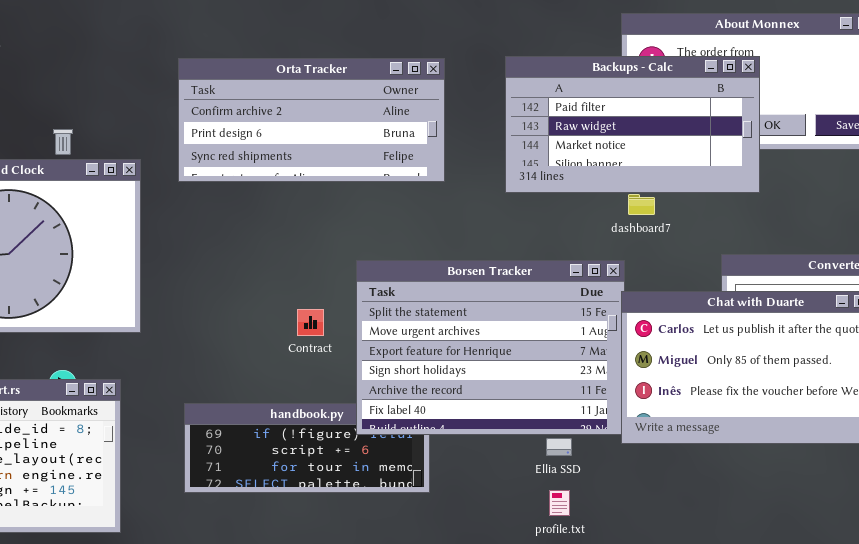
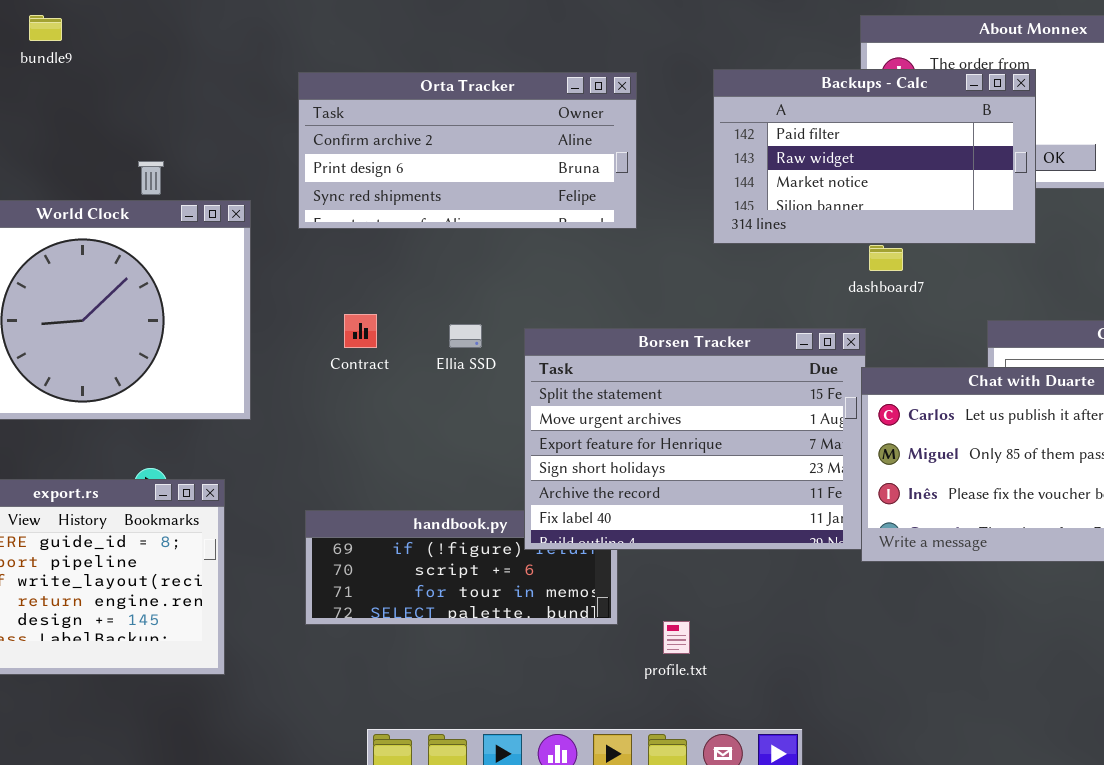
Contract: [297,309,324,336] -> [344,314,377,348], moved
Ellia SSD: [546,438,572,456] -> [449,324,482,348], moved
profile.txt: [549,490,570,516] -> [663,621,690,654], moved

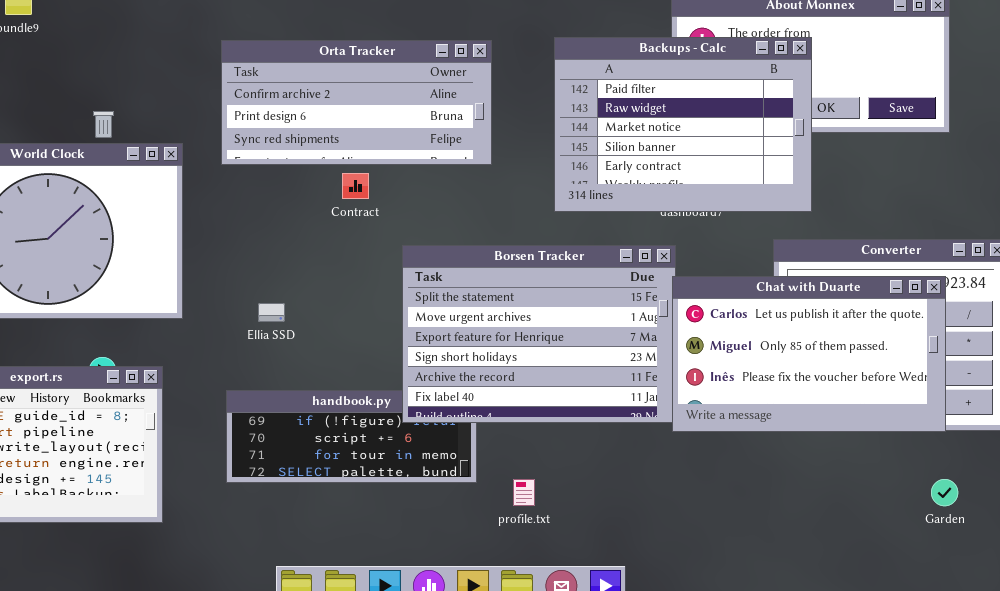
Backups - Calc: [713,69,1036,244] -> [554,37,812,212], resized
Contract: [344,314,377,348] -> [342,173,369,199], moved
Ellia SSD: [449,324,482,348] -> [258,303,285,322], moved

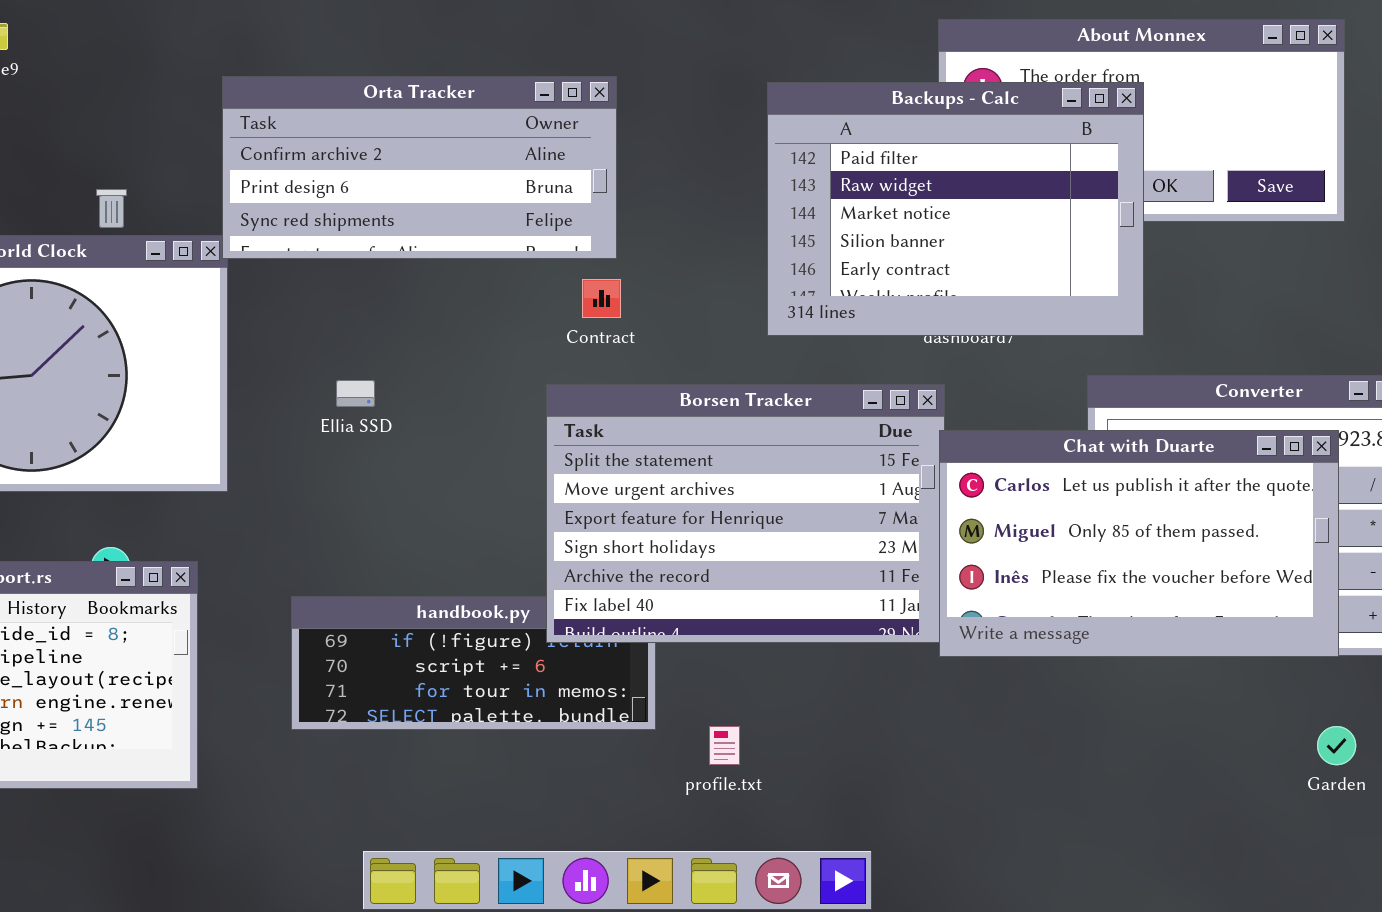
Orta Tracker: [221,40,492,165] -> [222,76,617,259], moved
Contract: [342,173,369,199] -> [582,279,621,318], moved
Ellia SSD: [258,303,285,322] -> [336,380,375,407], moved

